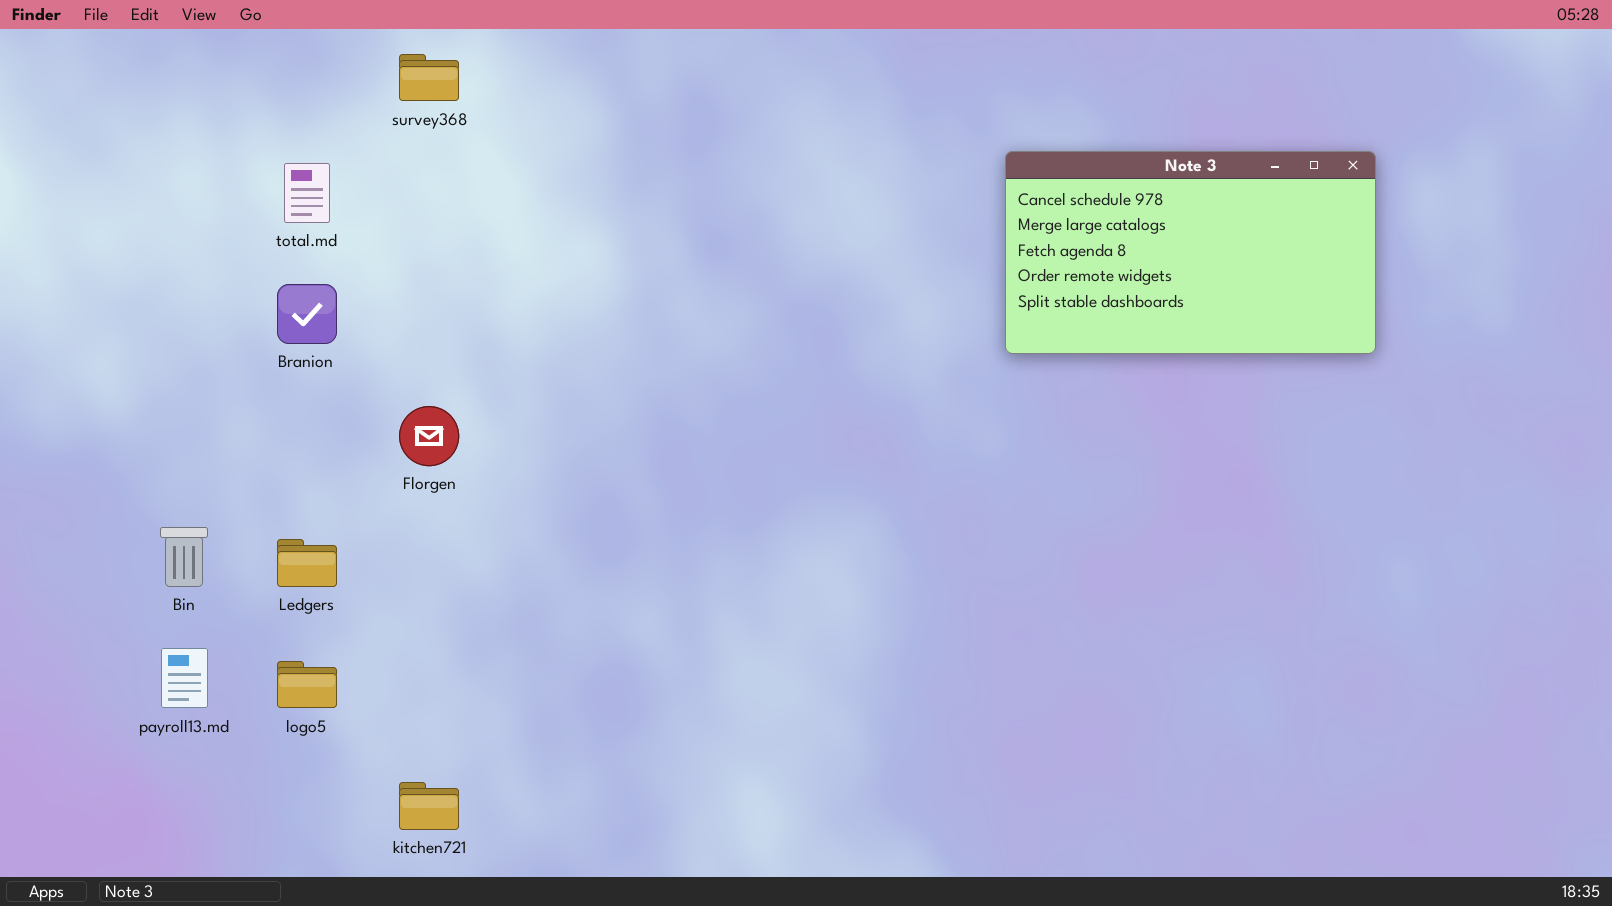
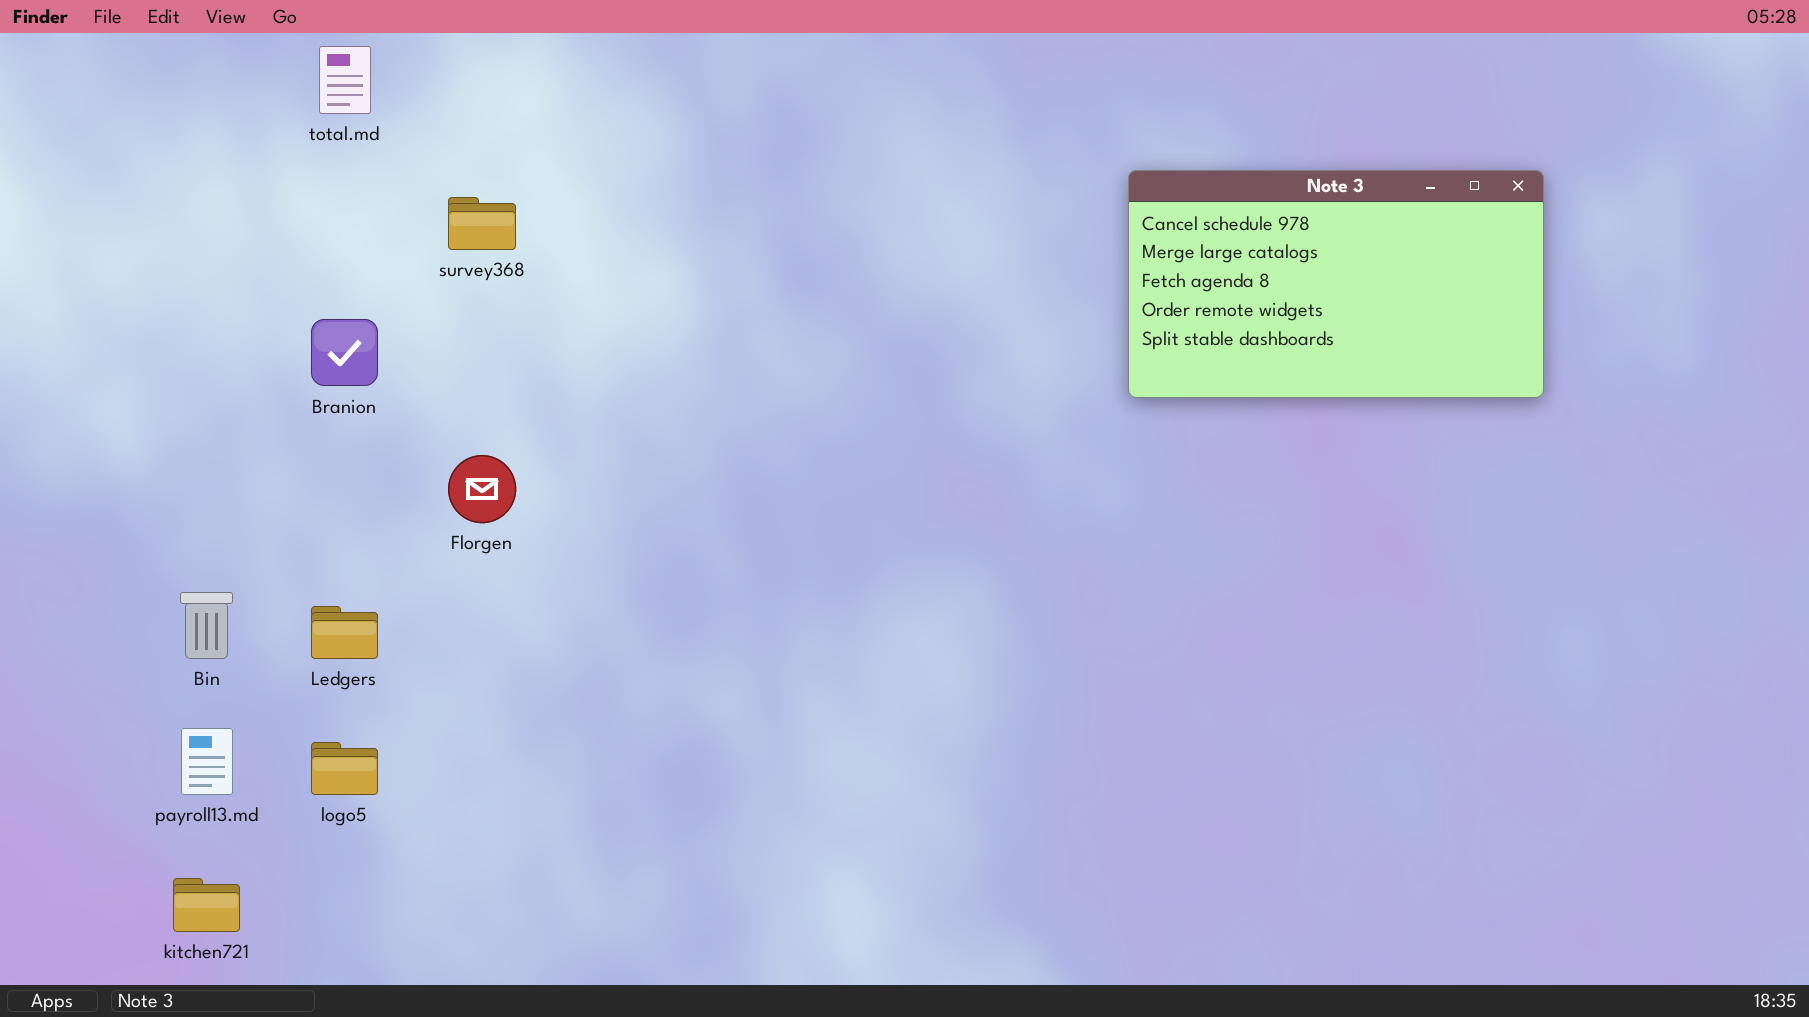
survey368: [399,54,459,101] -> [448,197,516,250], moved
total.md: [284,163,330,223] -> [319,46,371,114], moved
kitchen721: [399,782,459,830] -> [173,878,240,932], moved

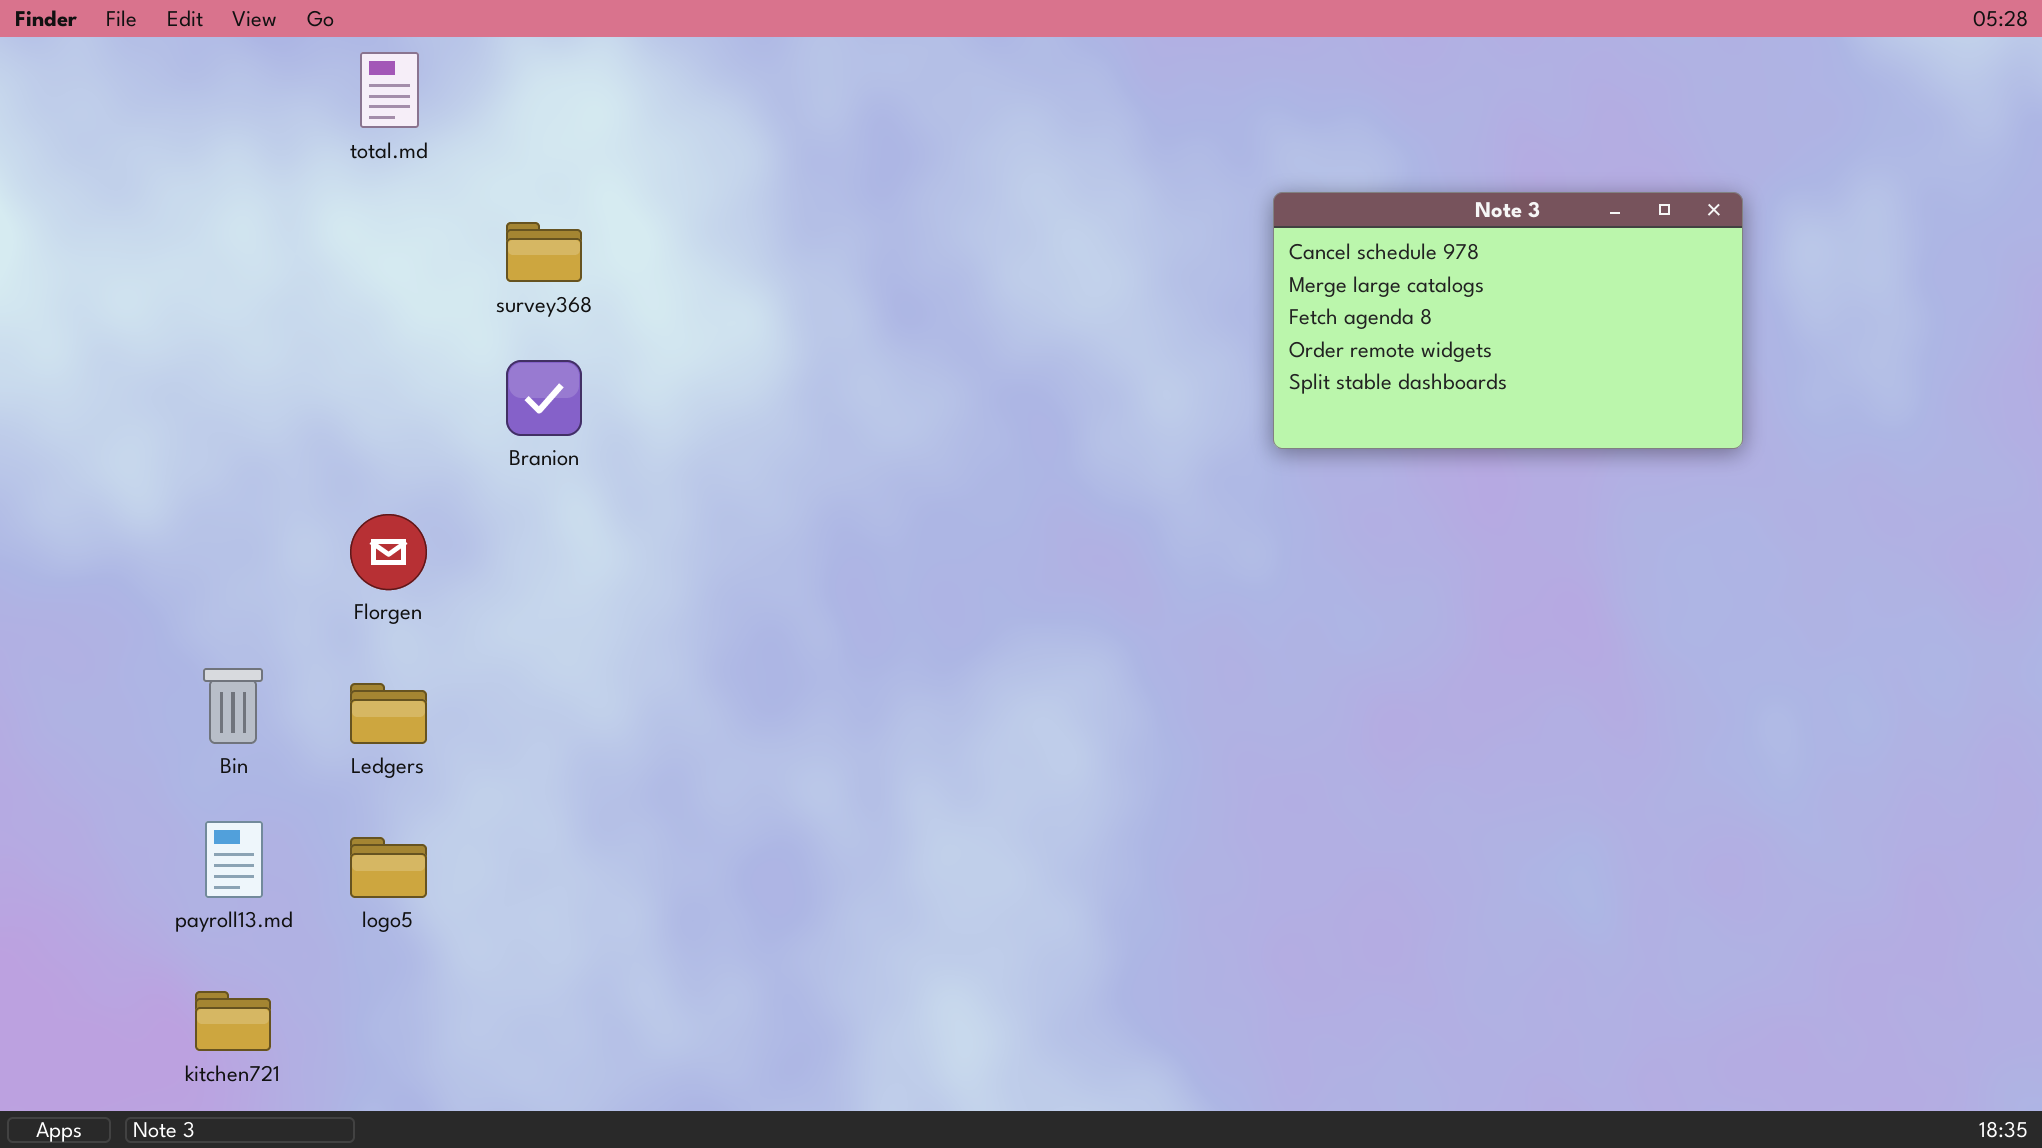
Branion: [311,319,378,386] -> [506,360,582,436], moved
Florgen: [448,455,516,523] -> [350,514,427,590], moved

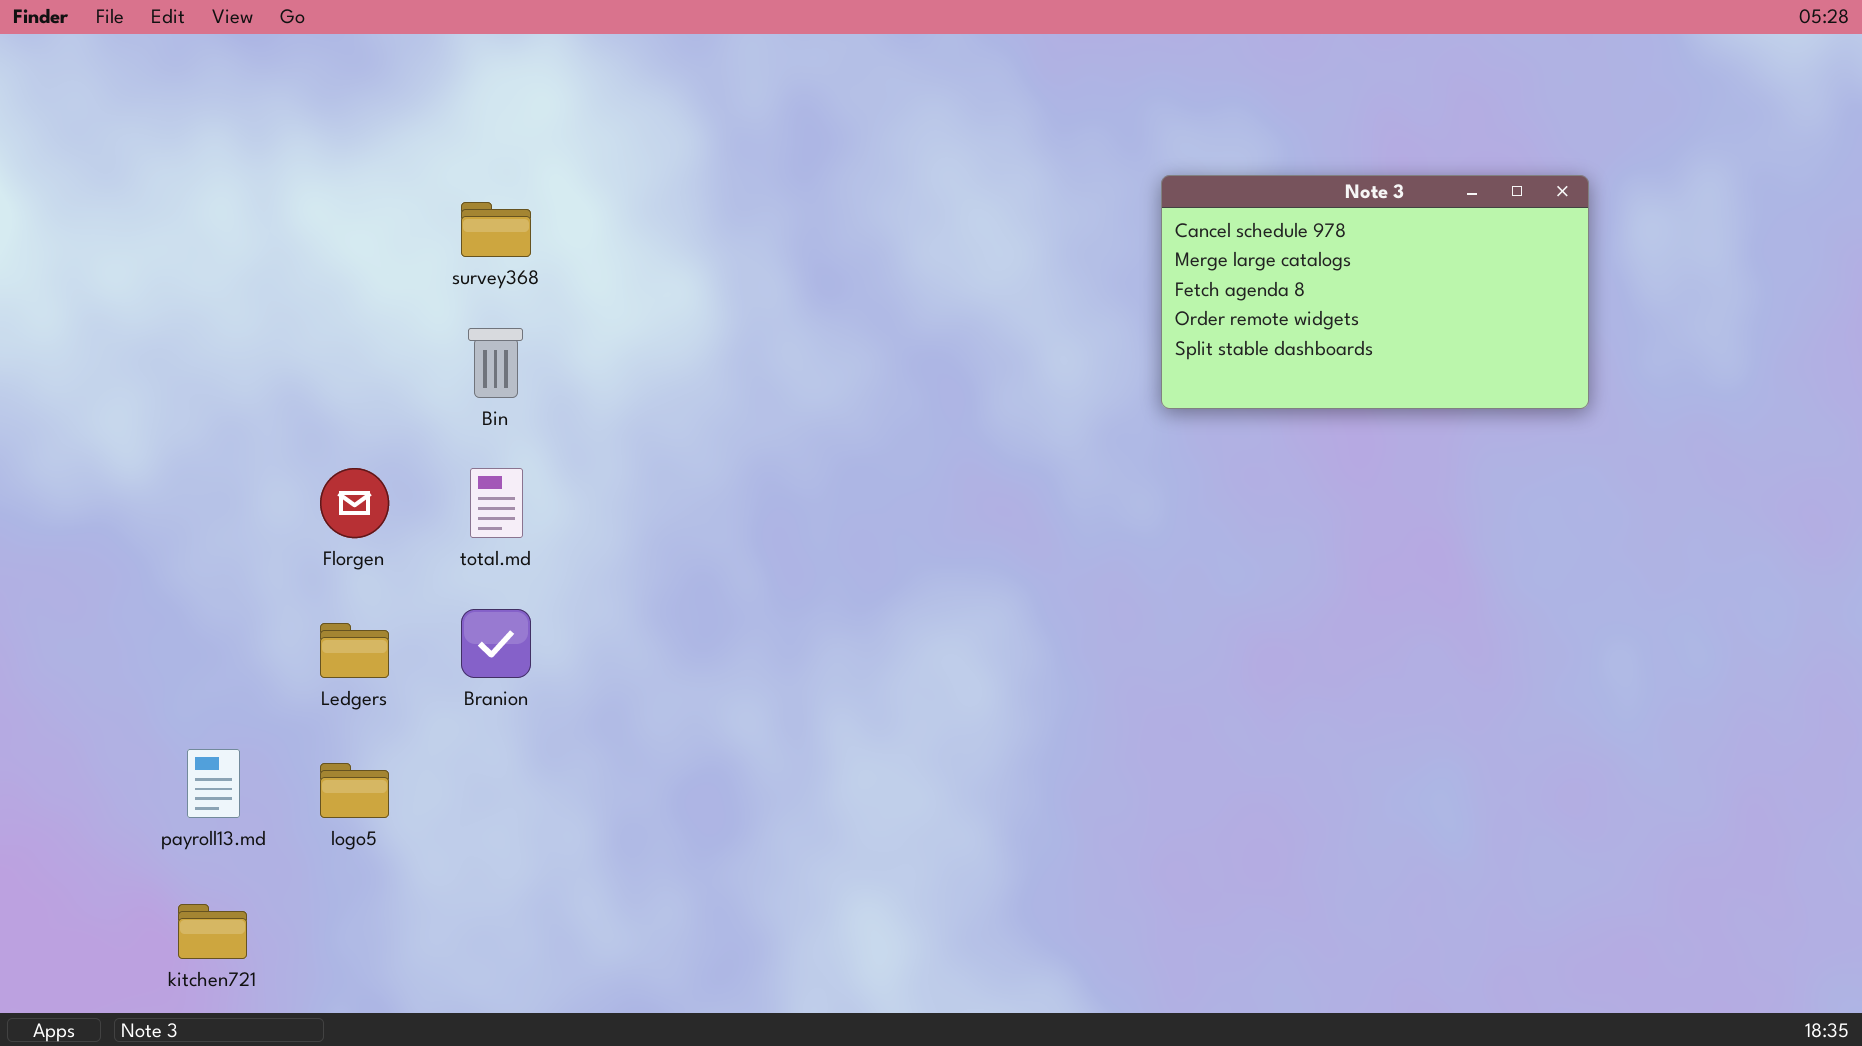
total.md: [360,52,419,128] -> [470,468,523,538], moved
Branion: [506,360,582,436] -> [461,609,531,678], moved
Bin: [203,668,263,744] -> [468,328,523,398], moved

